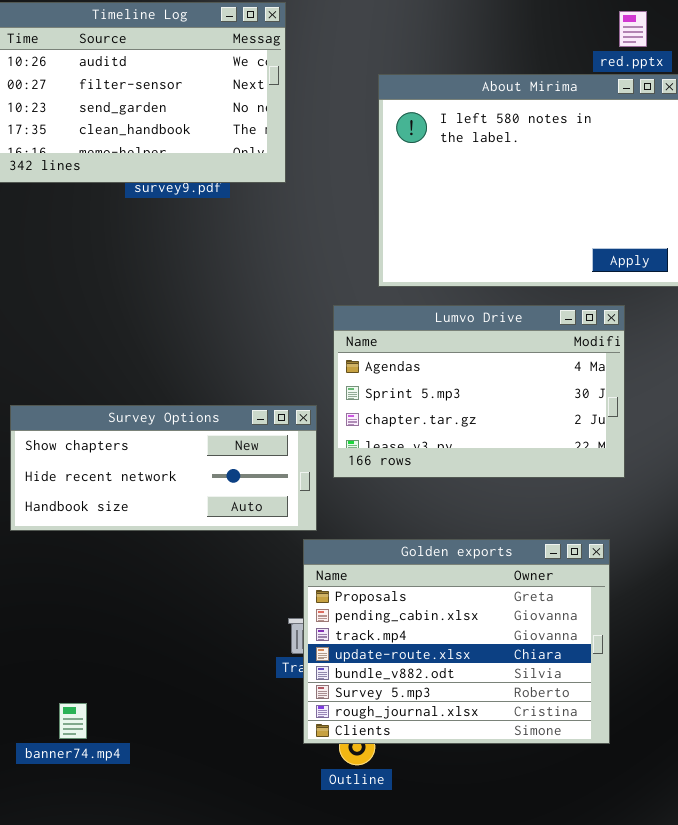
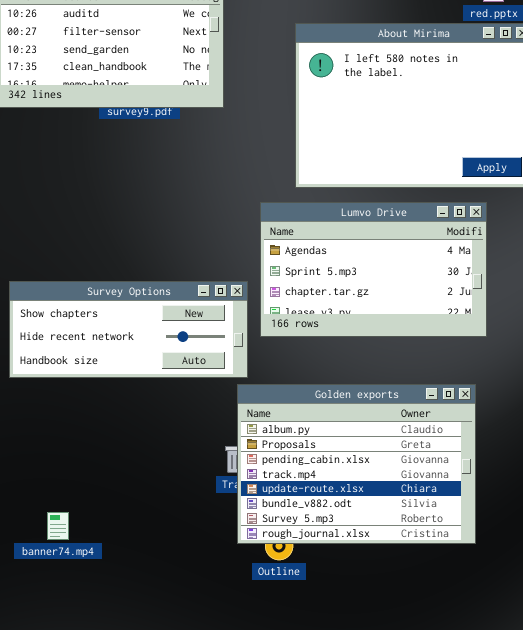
Golden exports: [303,539,610,744] -> [237,384,476,544], scrolled up 1 row

